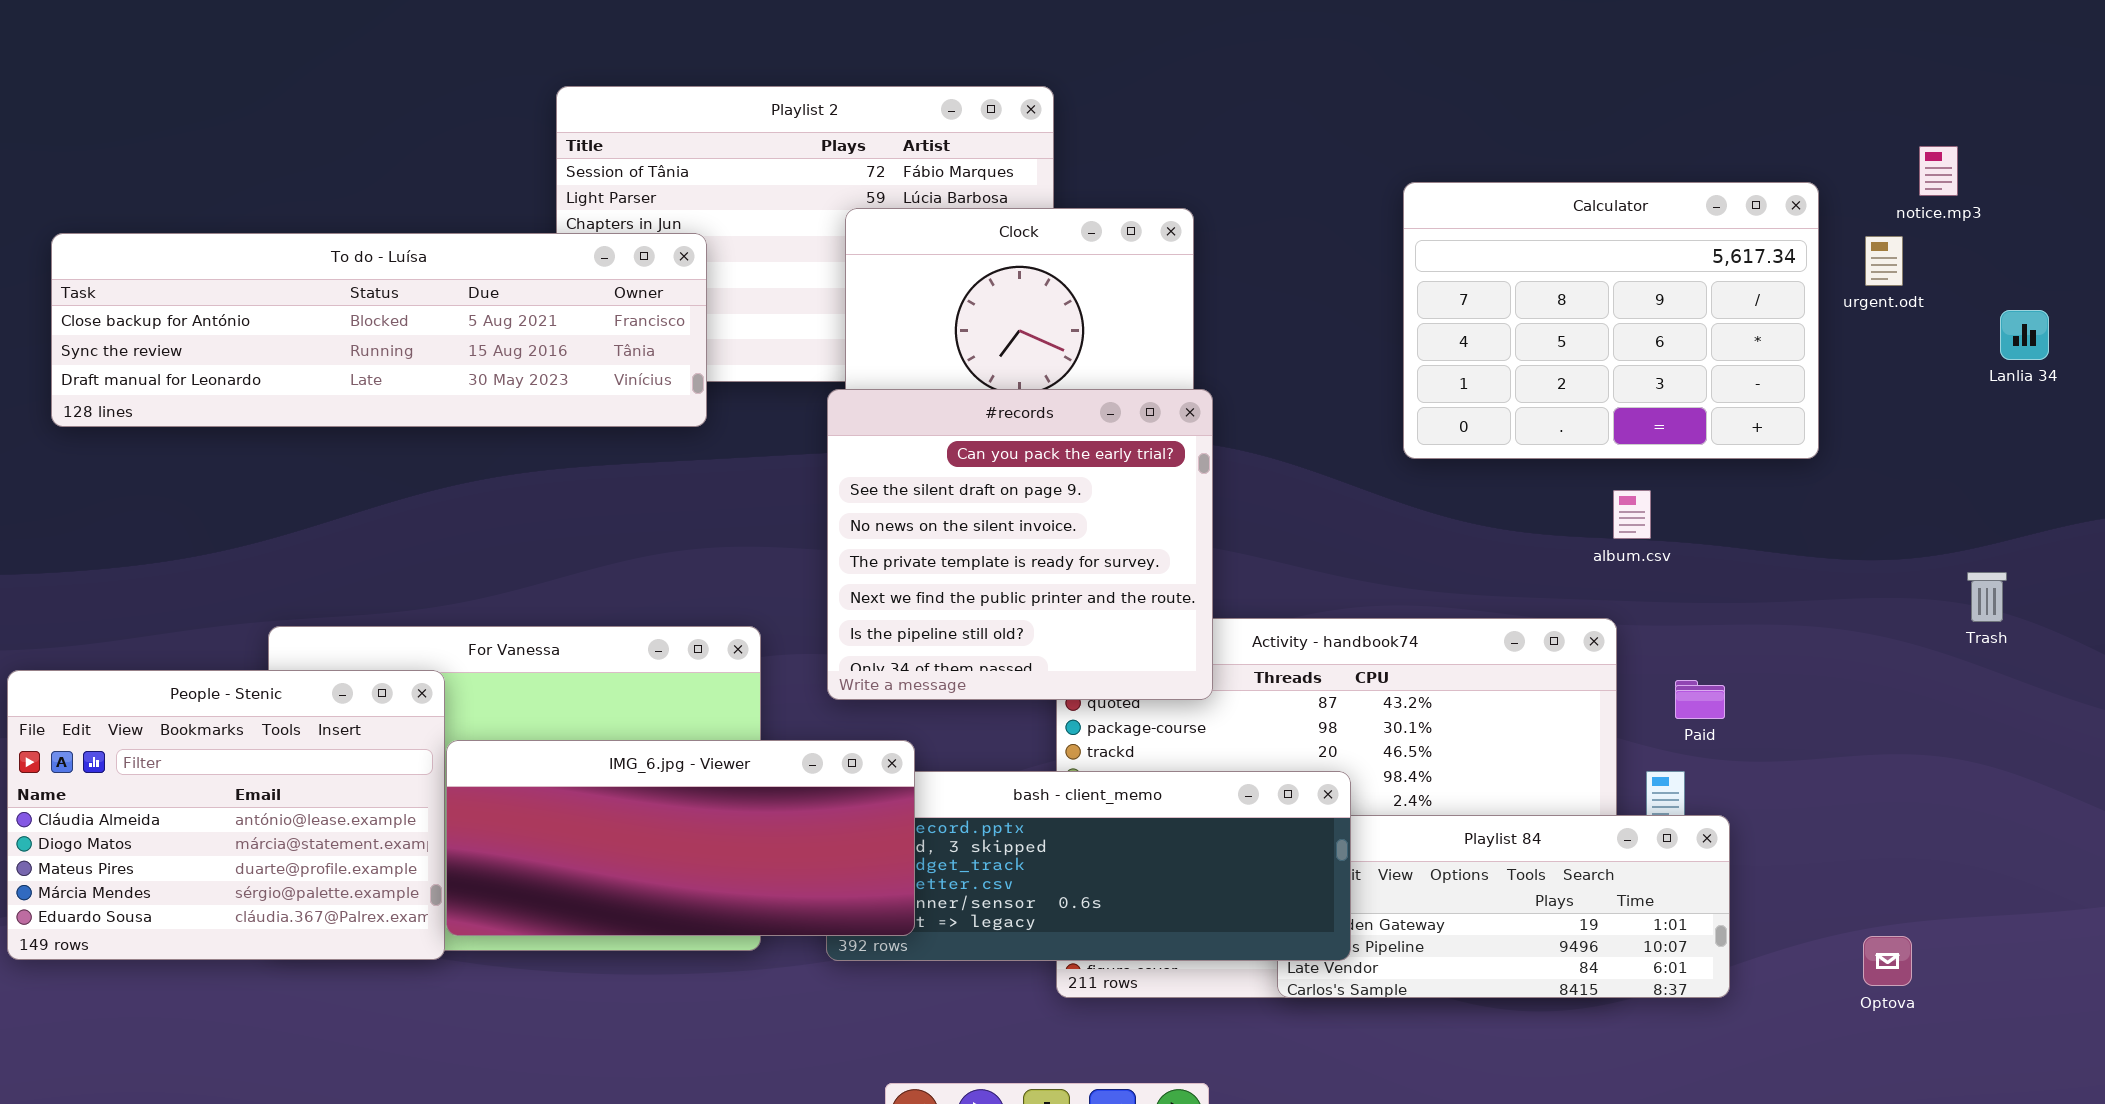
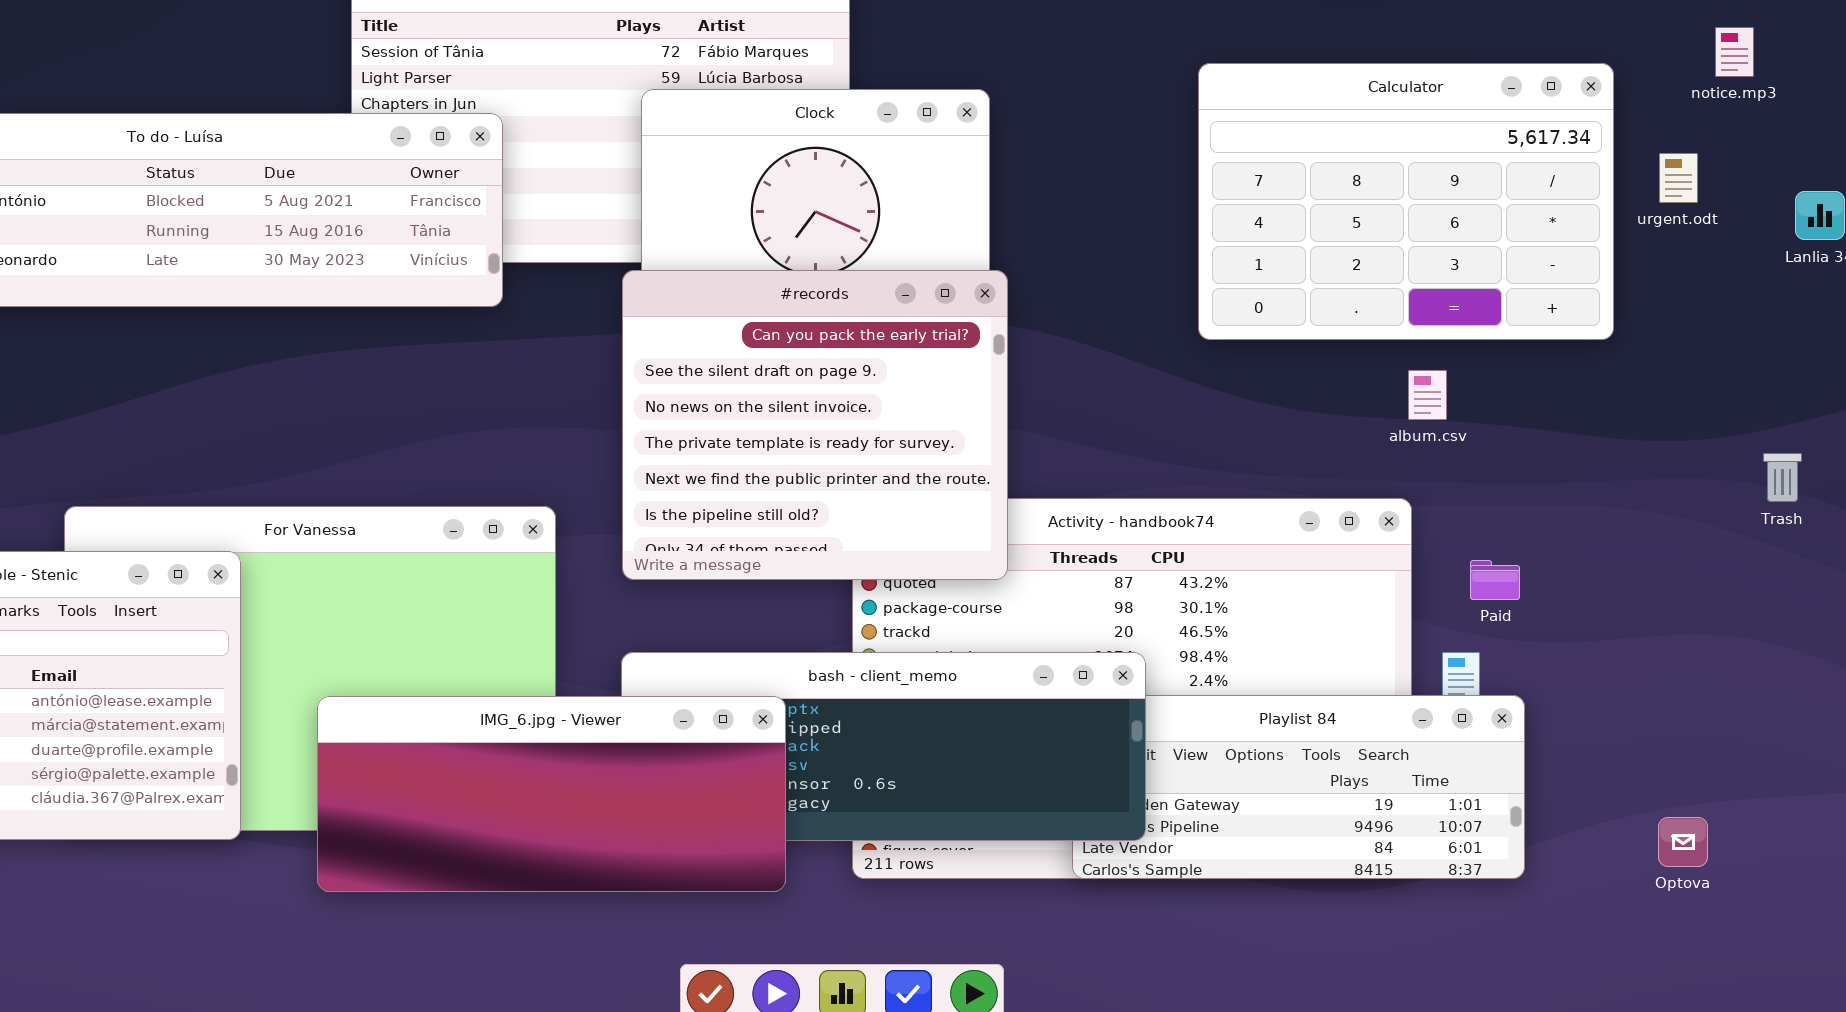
urgent.odt: [1865,236,1903,286] -> [1659,153,1698,203], moved
IMG_6.jpg - Viewer: [446,740,915,936] -> [317,696,786,892], moved

